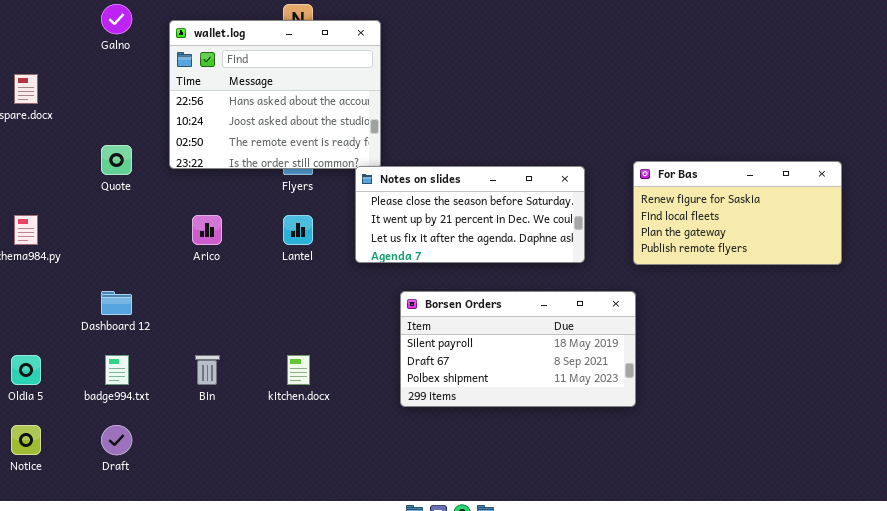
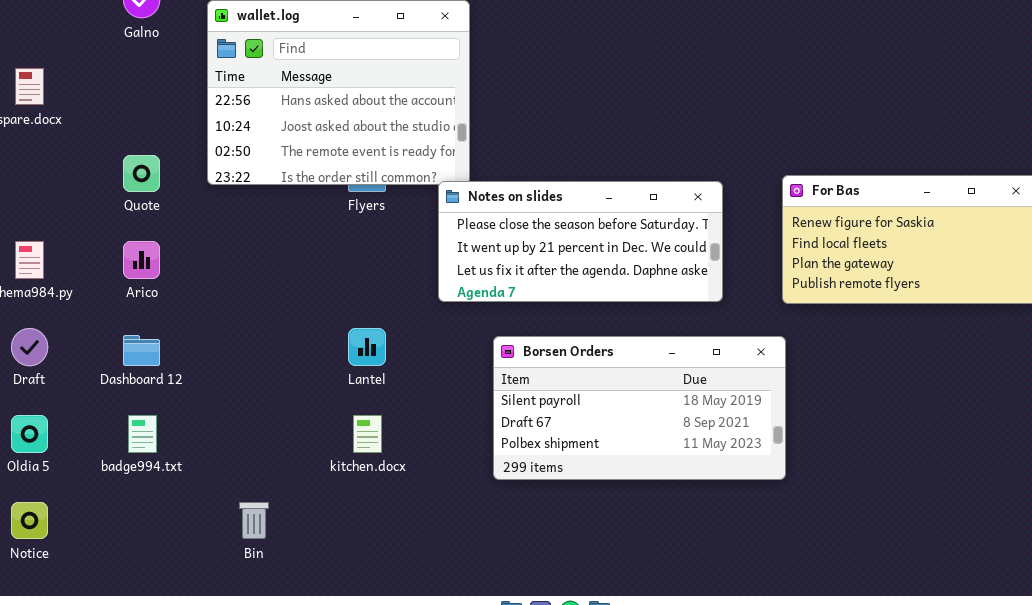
Arico: [192,215,222,245] -> [123,241,160,279], moved
Lantel: [283,215,313,245] -> [348,328,386,366], moved
Bin: [195,355,220,385] -> [239,502,269,539], moved
Draft: [101,425,132,455] -> [11,328,48,366], moved

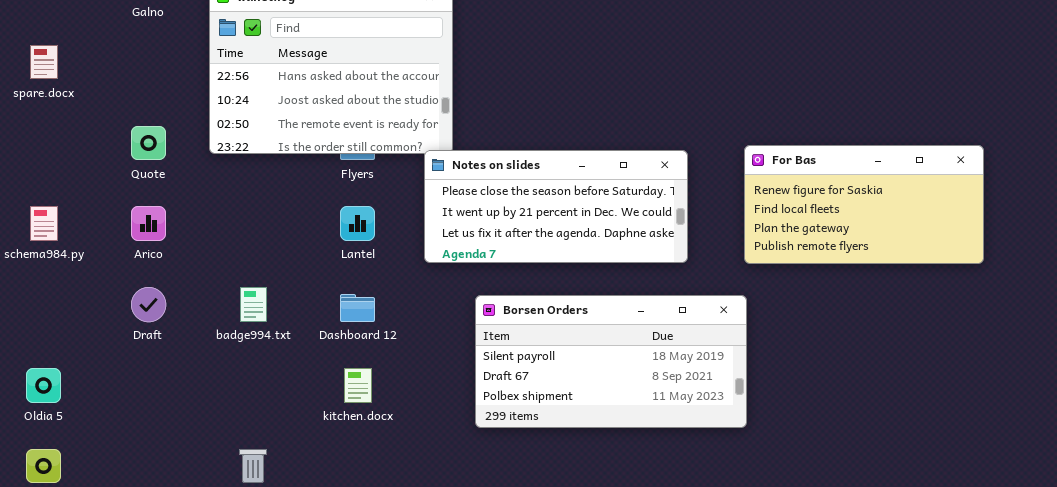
Draft: [11,328,48,366] -> [131,287,166,322], moved
Lantel: [348,328,386,366] -> [340,206,375,241], moved
Dashboard 12: [123,335,160,366] -> [340,294,375,322], moved
badge994.txt: [128,415,157,453] -> [240,287,267,322], moved

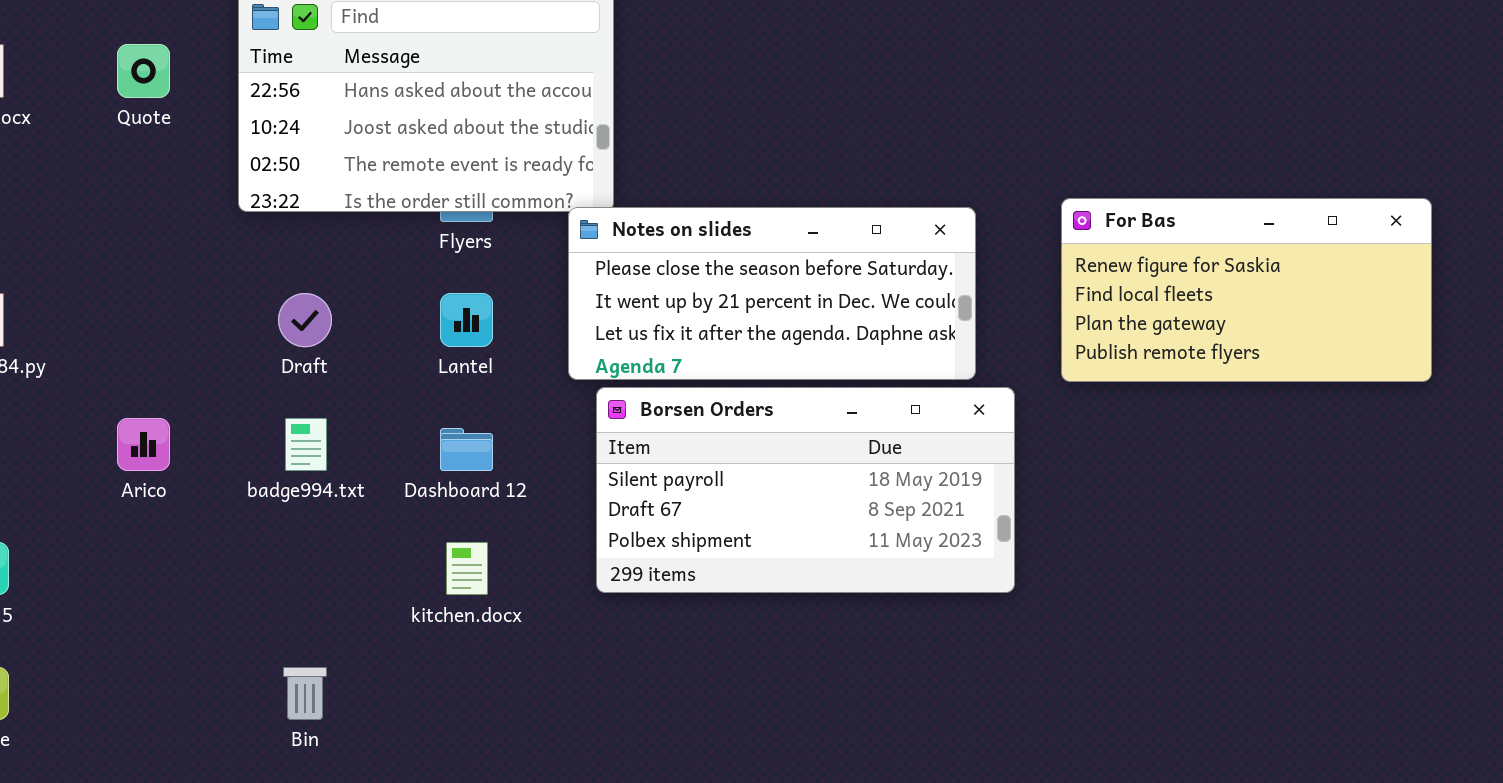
Quote: [131,126,166,160] -> [117,44,170,98], moved
Arico: [131,206,166,241] -> [117,418,170,471], moved
Draft: [131,287,166,322] -> [278,293,332,347], moved
Borsen Orders: [475,295,747,428] -> [596,387,1015,593], moved

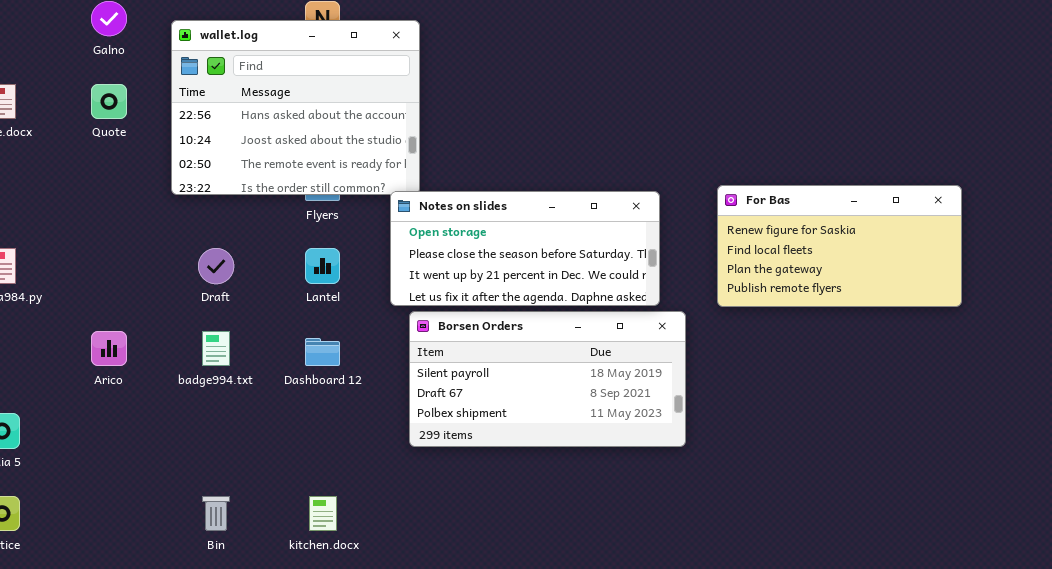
Notes on slides: [568,207,976,380] -> [390,191,660,306], scrolled up 1 row
kitchen.docx: [446,542,488,595] -> [309,496,337,531], moved

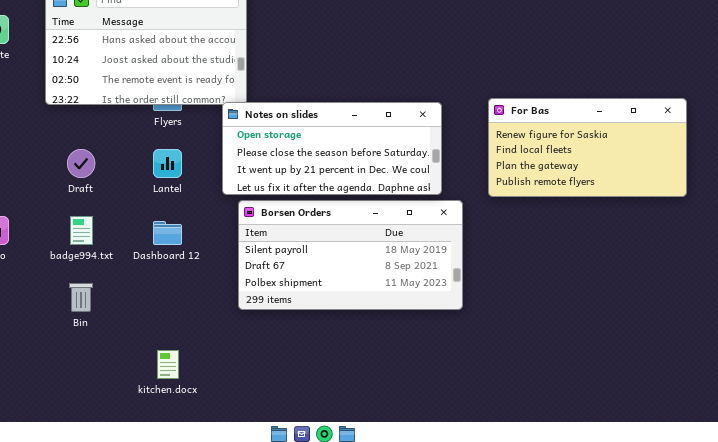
Bin: [202,496,230,531] -> [69,283,93,312], moved

